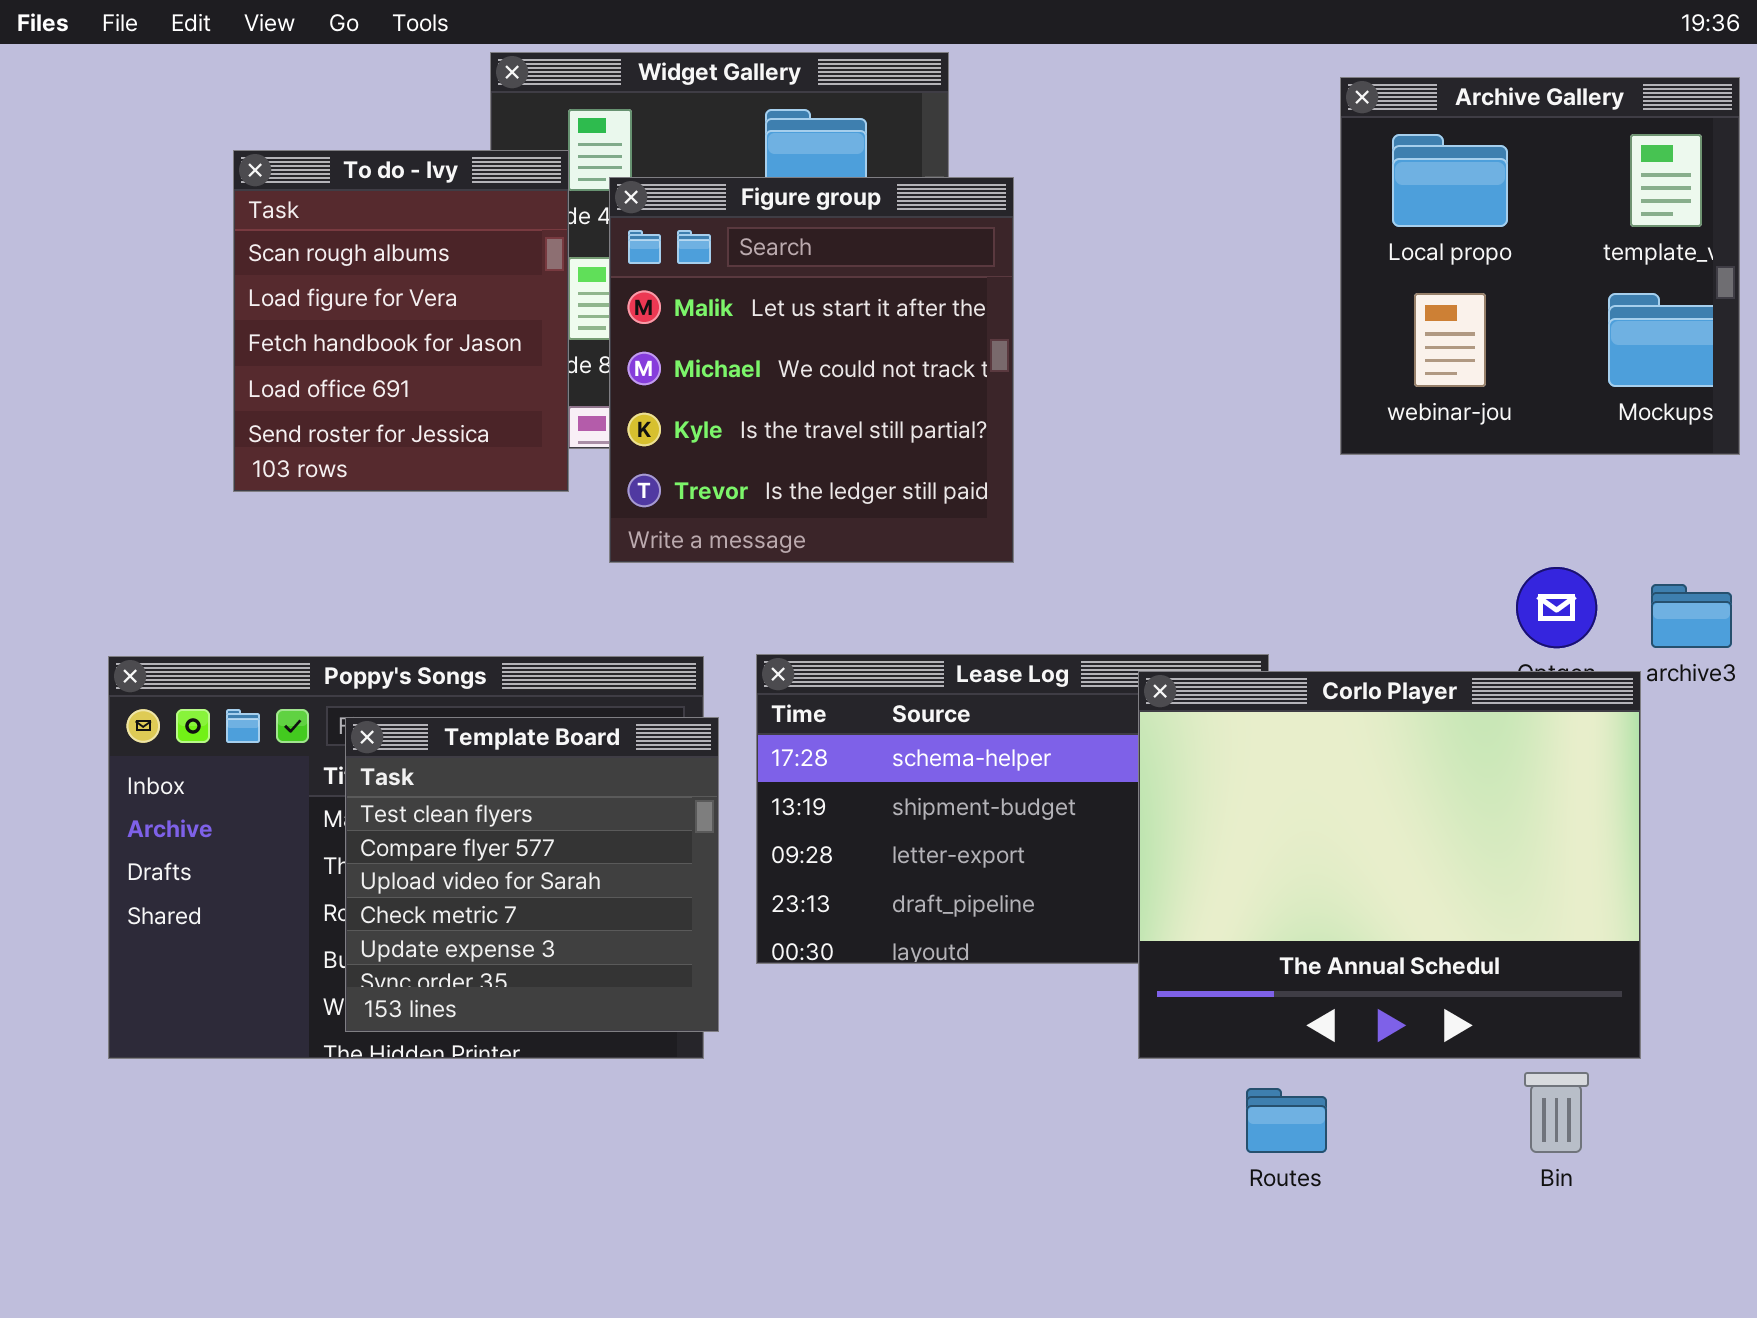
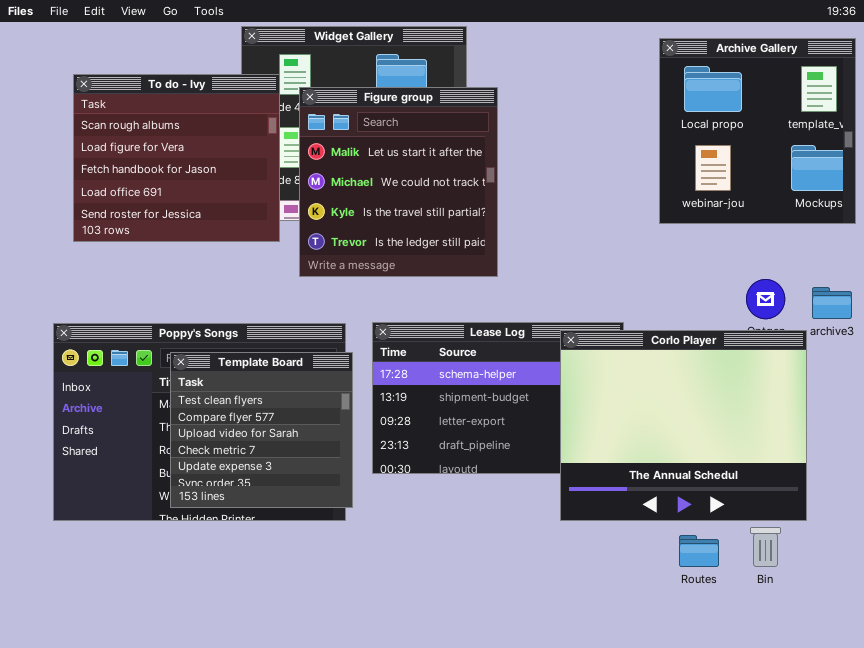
To do - Ivy: [233,150,569,492] -> [73,74,280,242], resized
Routes: [1246,1088,1327,1153] -> [679,535,719,567], moved

